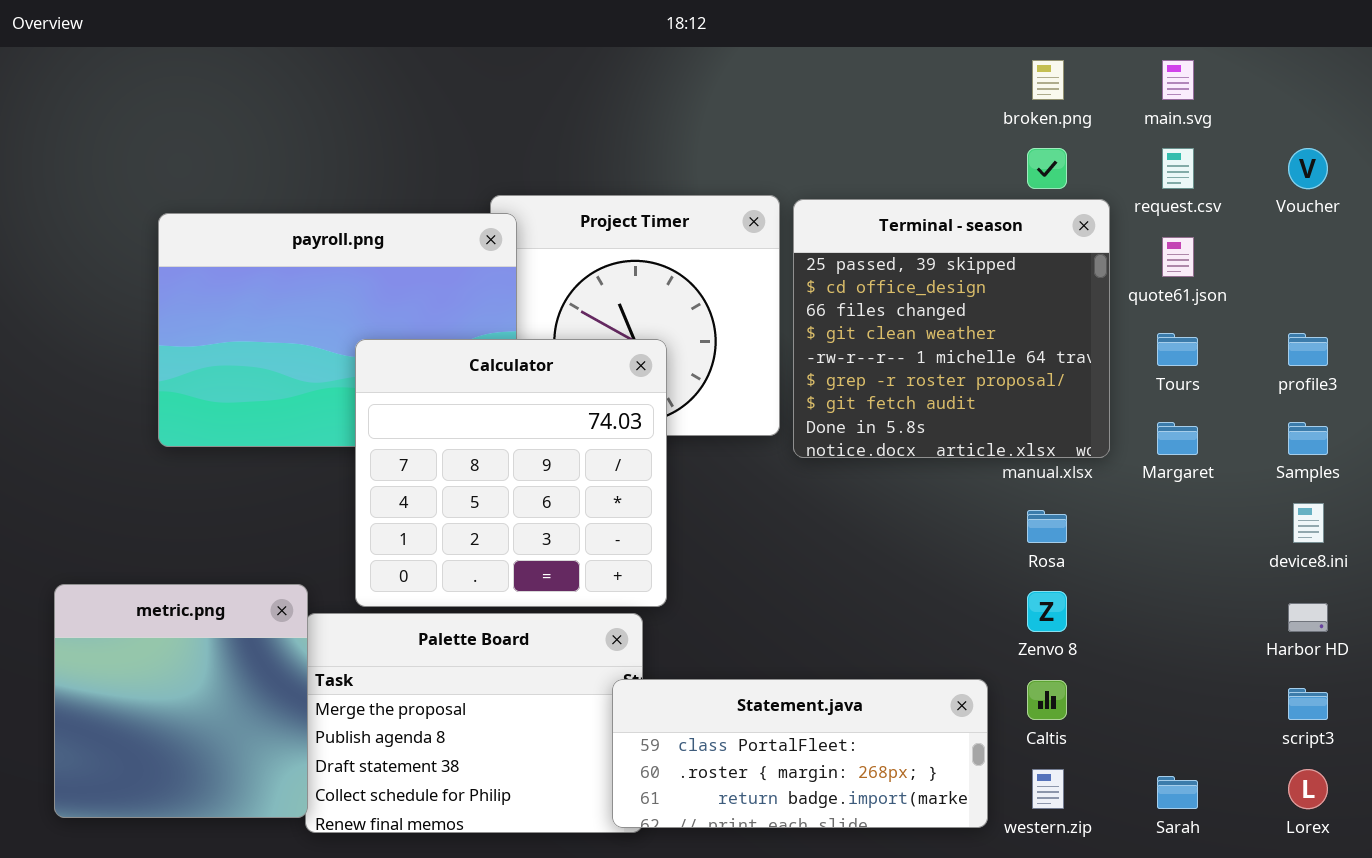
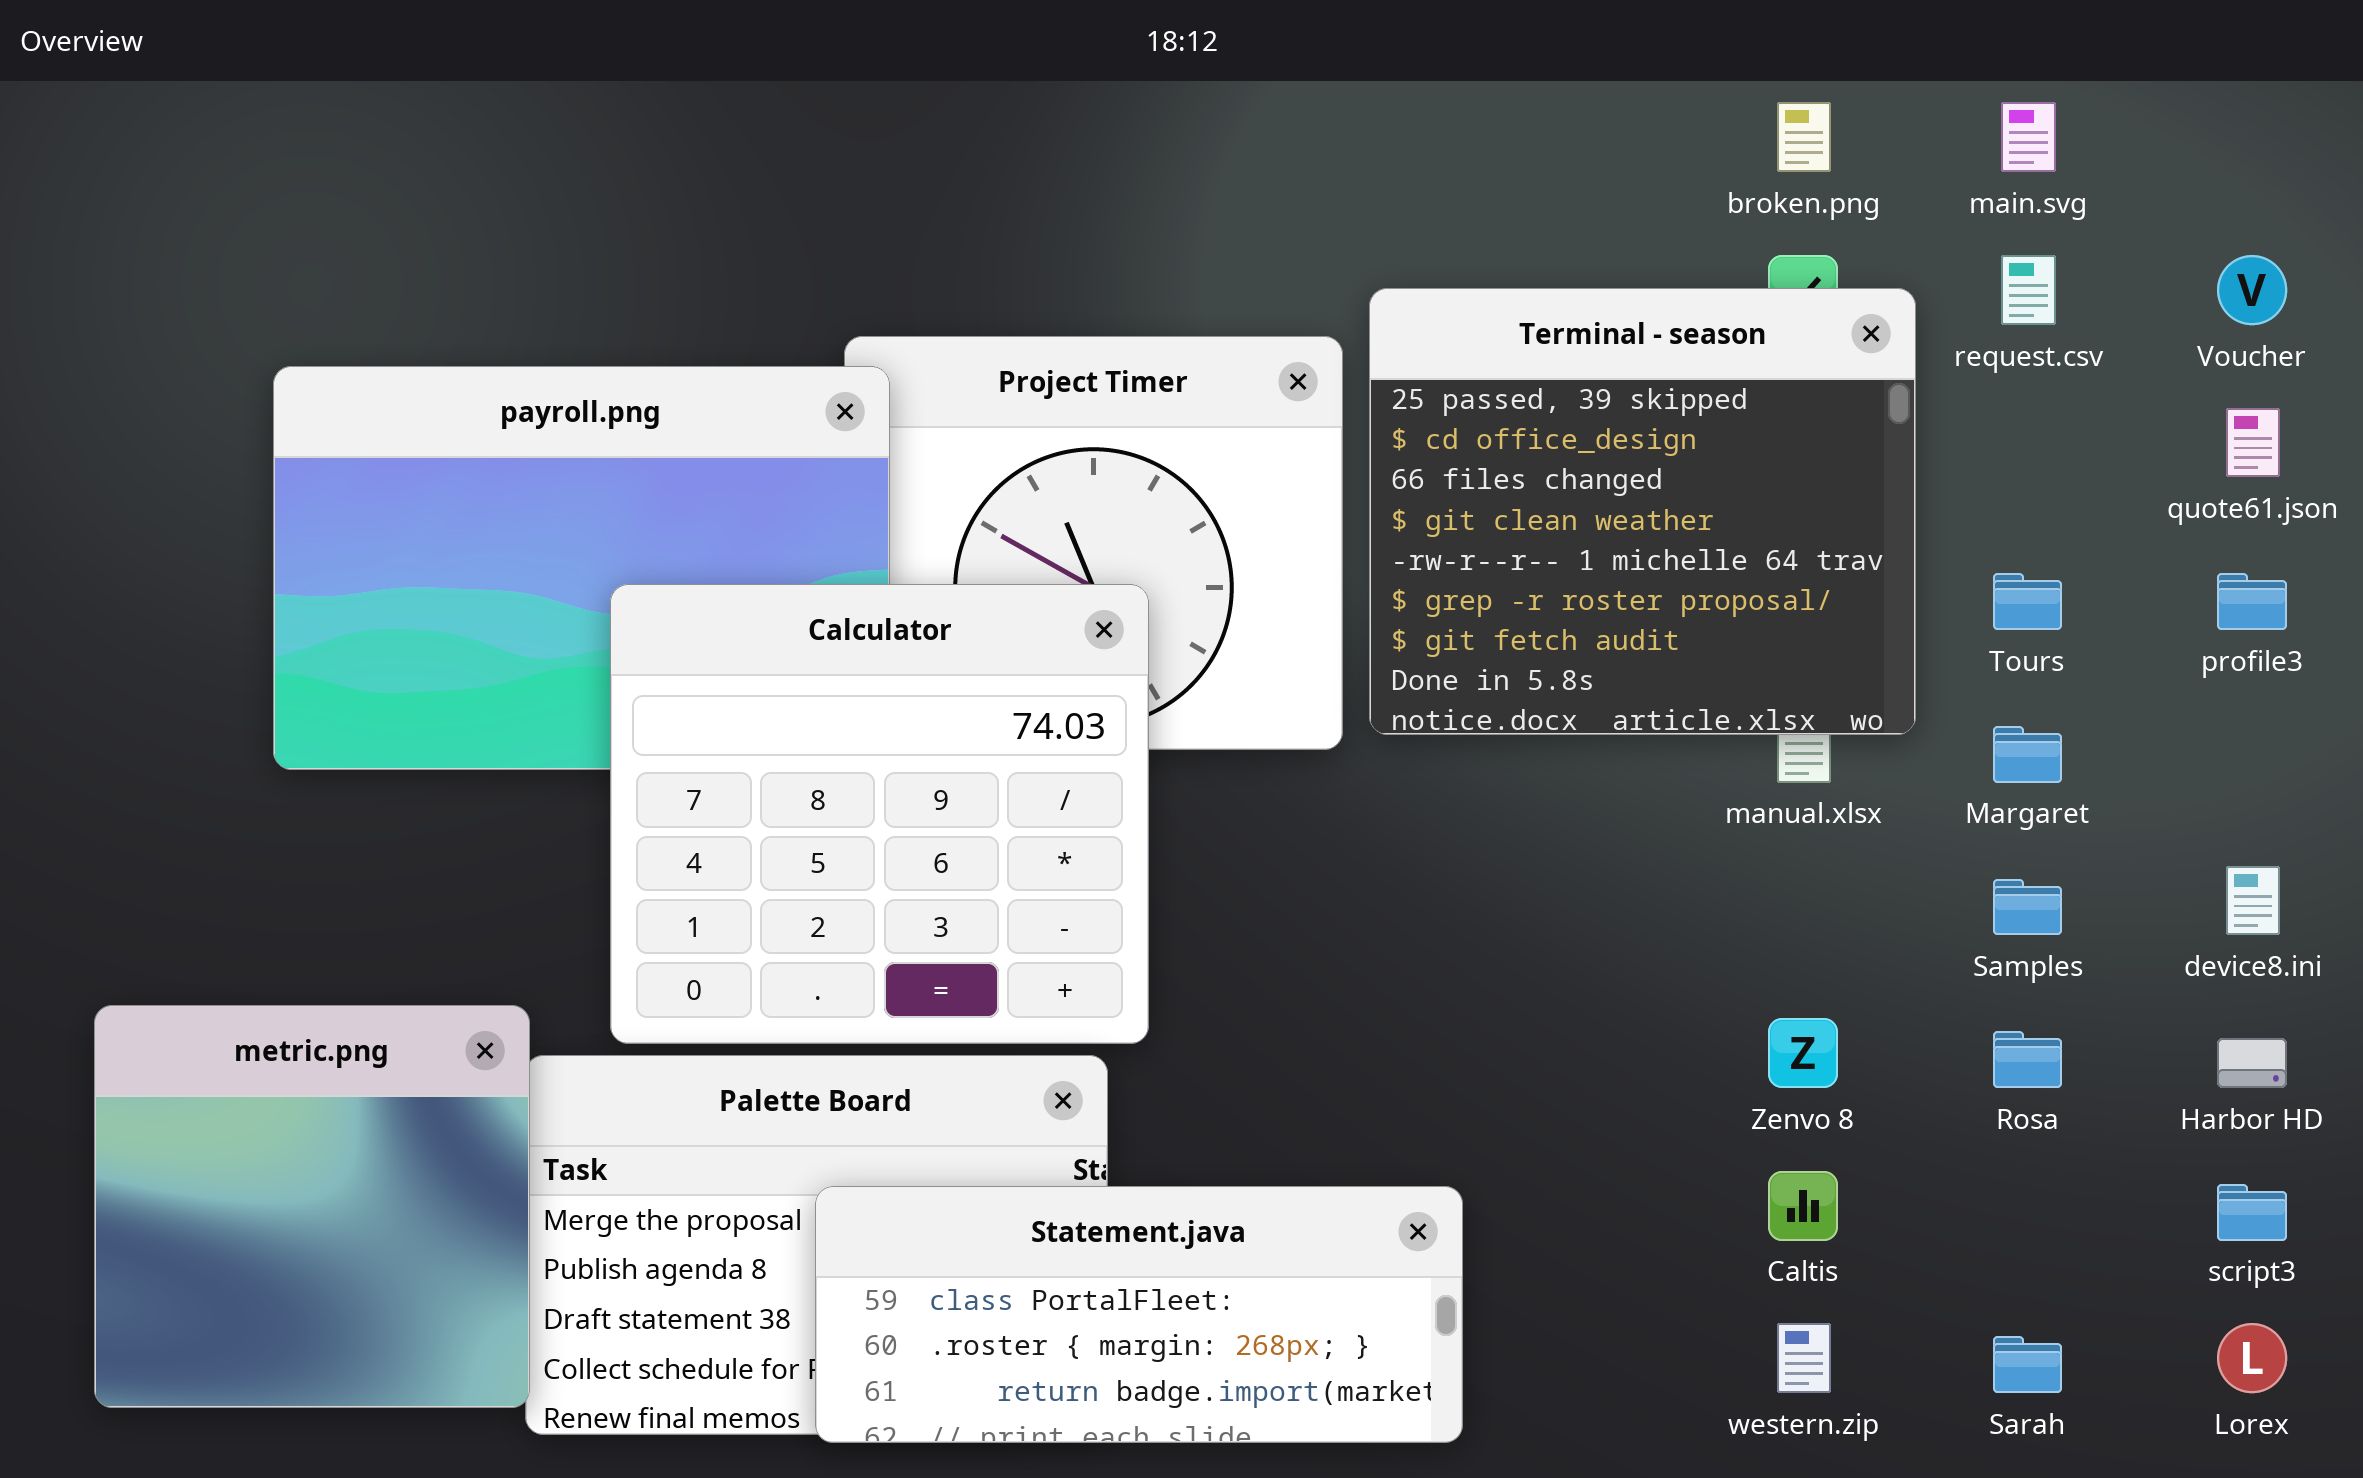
Terminal - season: [793,199,1110,458] -> [1369,288,1916,735], moved
quote61.json: [1162,237,1194,277] -> [2226,408,2280,477], moved
Samples: [1288,422,1328,455] -> [1993,879,2062,935], moved
Rosa: [1027,510,1067,543] -> [1993,1031,2062,1088], moved
Statement.java: [612,679,988,828] -> [815,1186,1463,1443], moved

